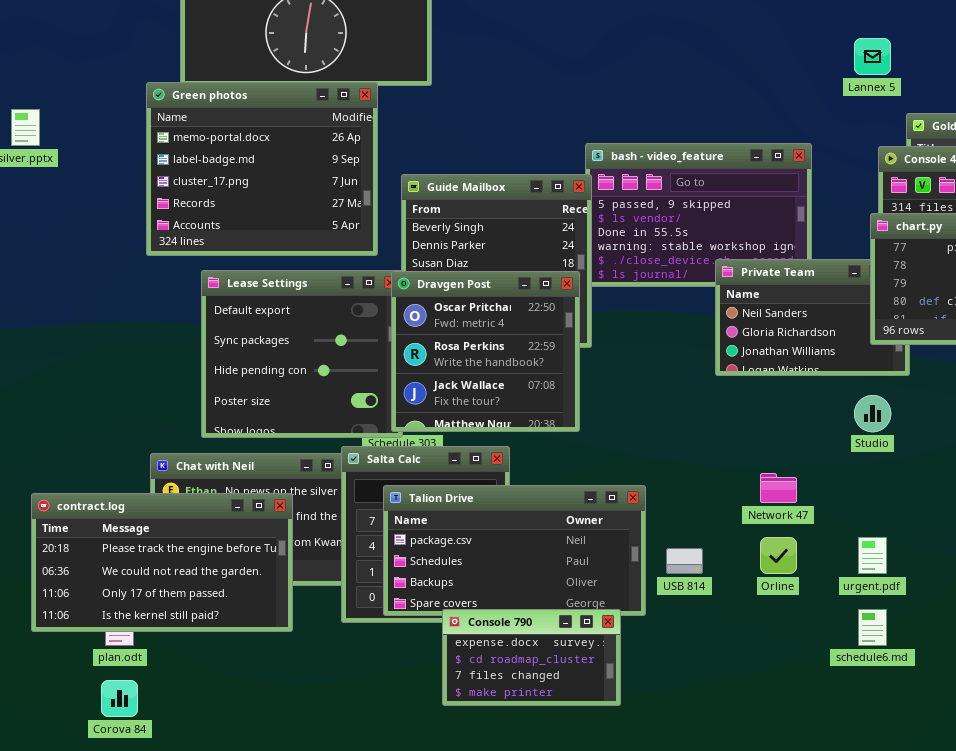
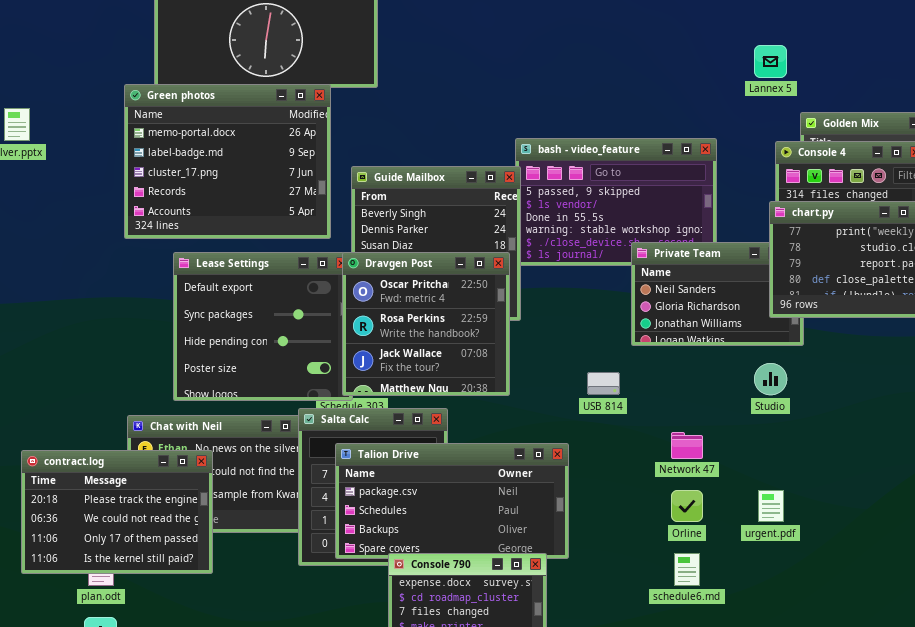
contract.log: [31,493,293,632] -> [21,450,213,574], resized
USB 814: [666,548,703,574] -> [587,372,620,395], moved
schedule6.md: [858,609,887,646] -> [674,553,700,586], moved

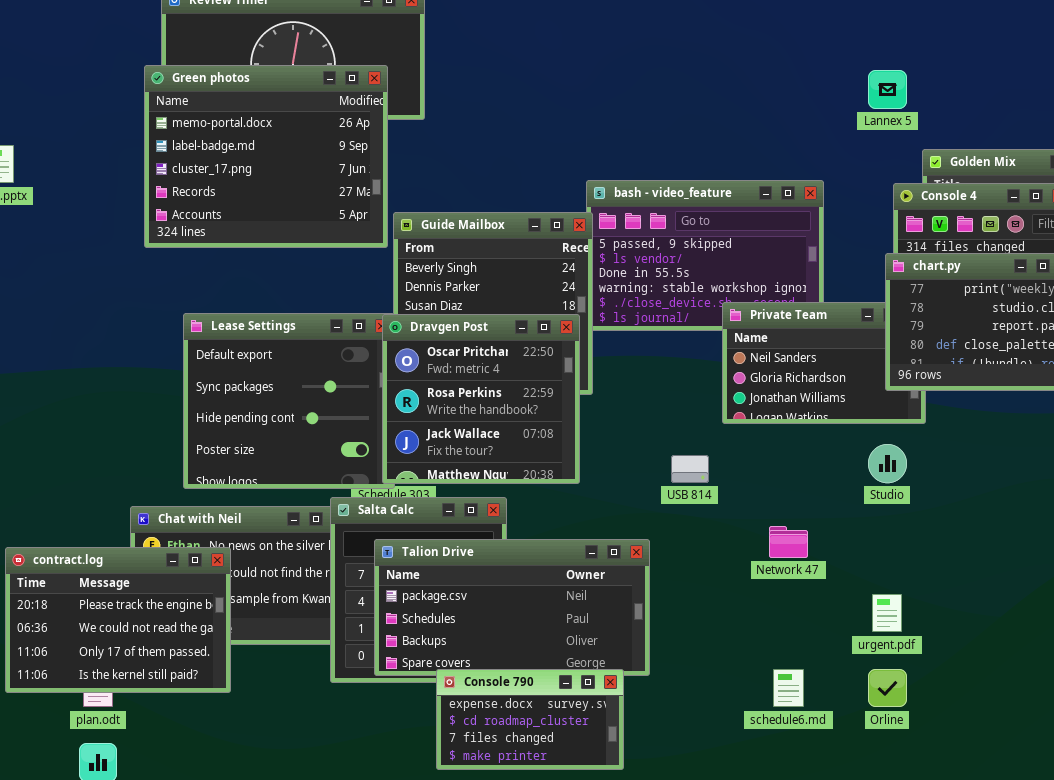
Green photos: [124,84,331,239] -> [144,65,388,248], moved
Orline: [671,490,703,522] -> [868,669,907,707], moved

